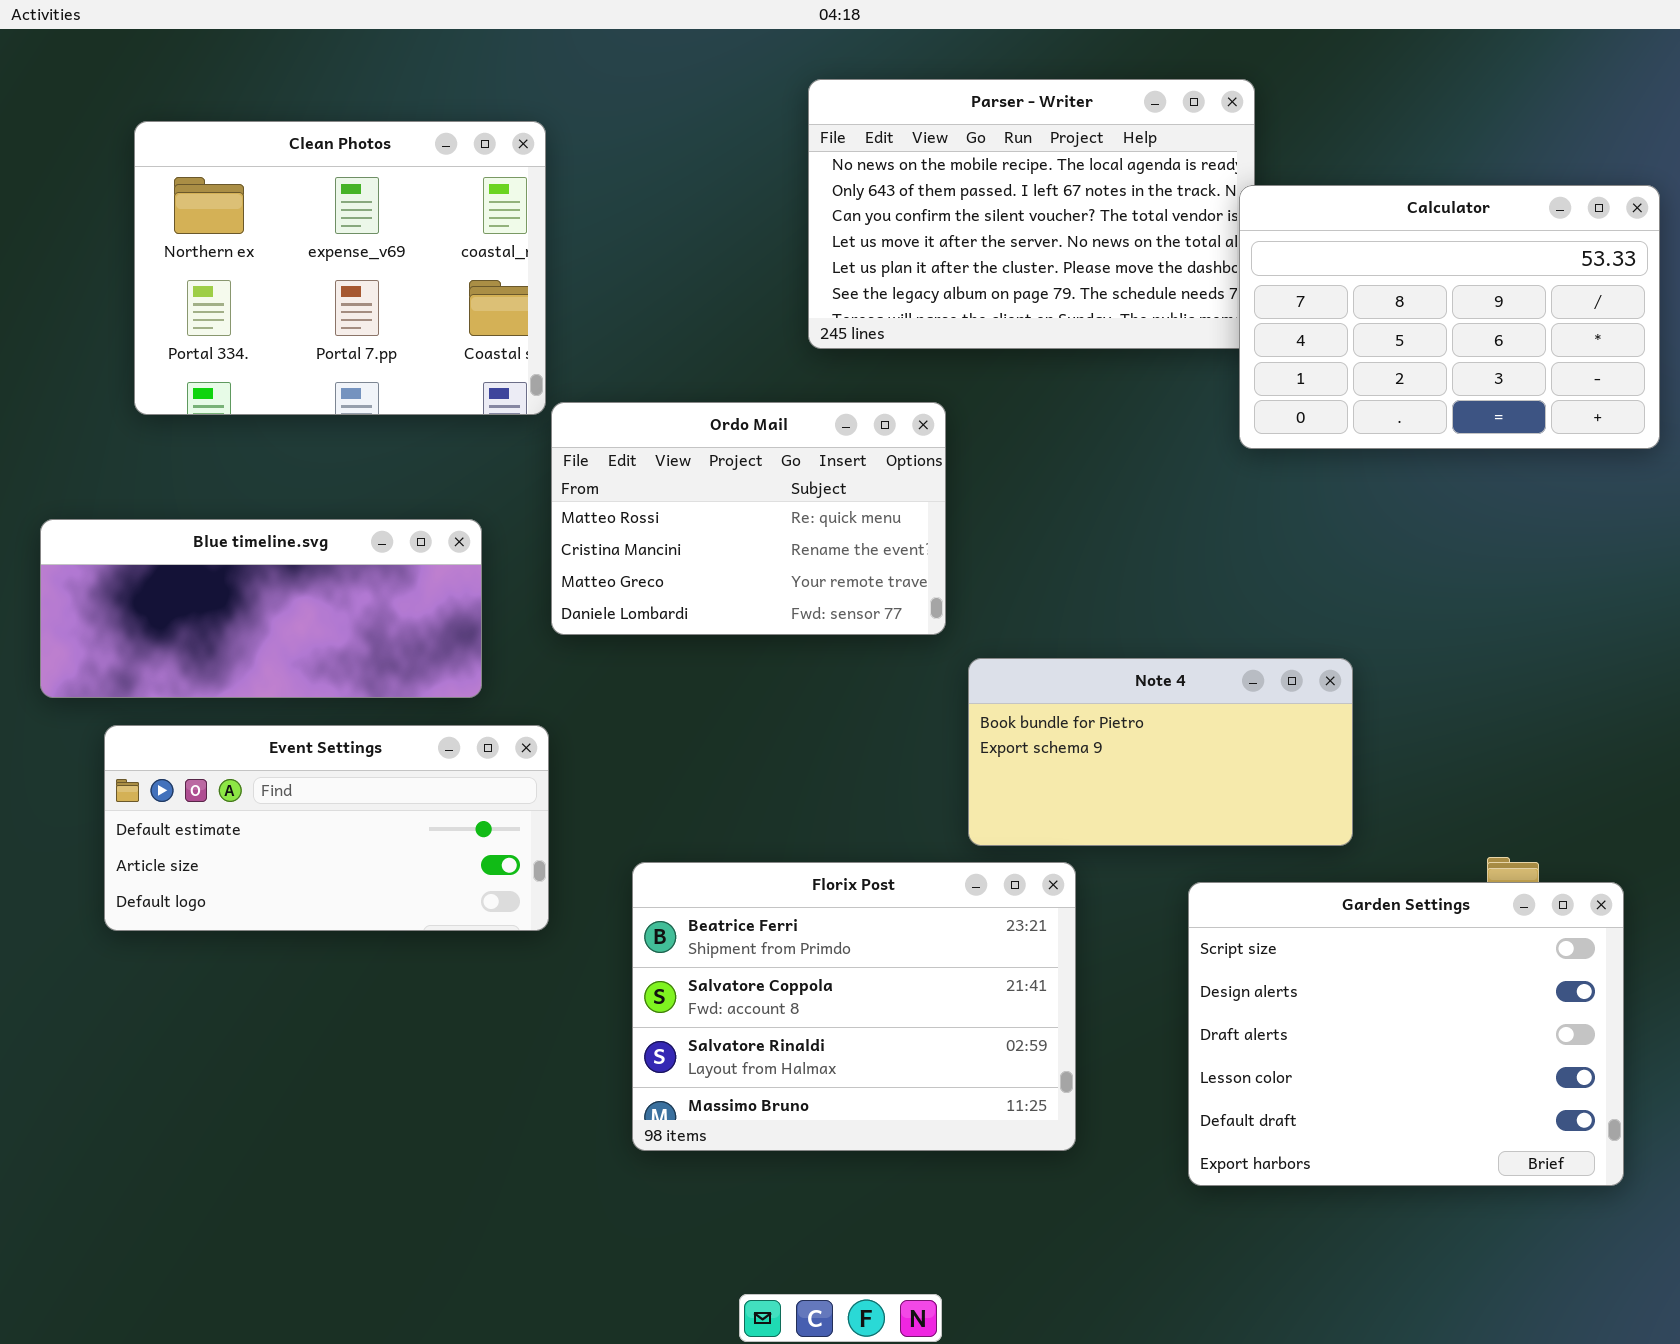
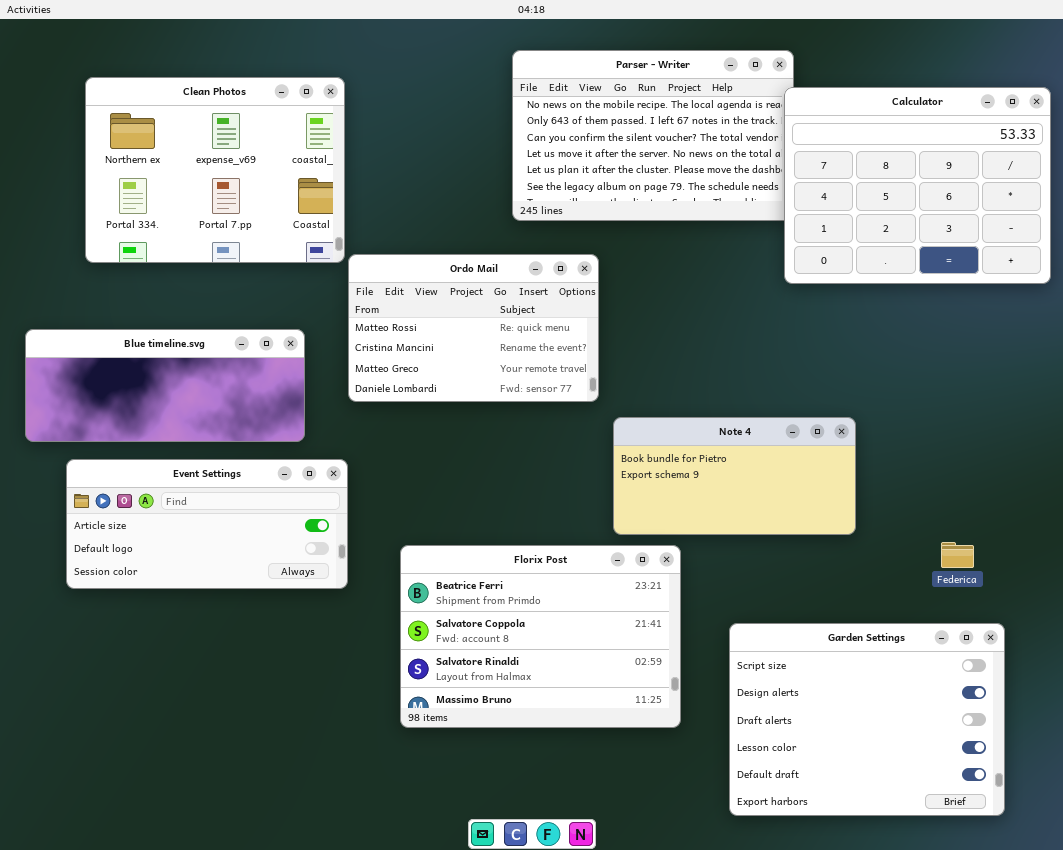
Calculator: [1239,185,1660,449] -> [784,87,1051,284], resized
Event Settings: [104,725,549,931] -> [66,459,348,589], scrolled down 1 row
Garden Settings: [1188,882,1624,1186] -> [729,623,1005,816], moved

